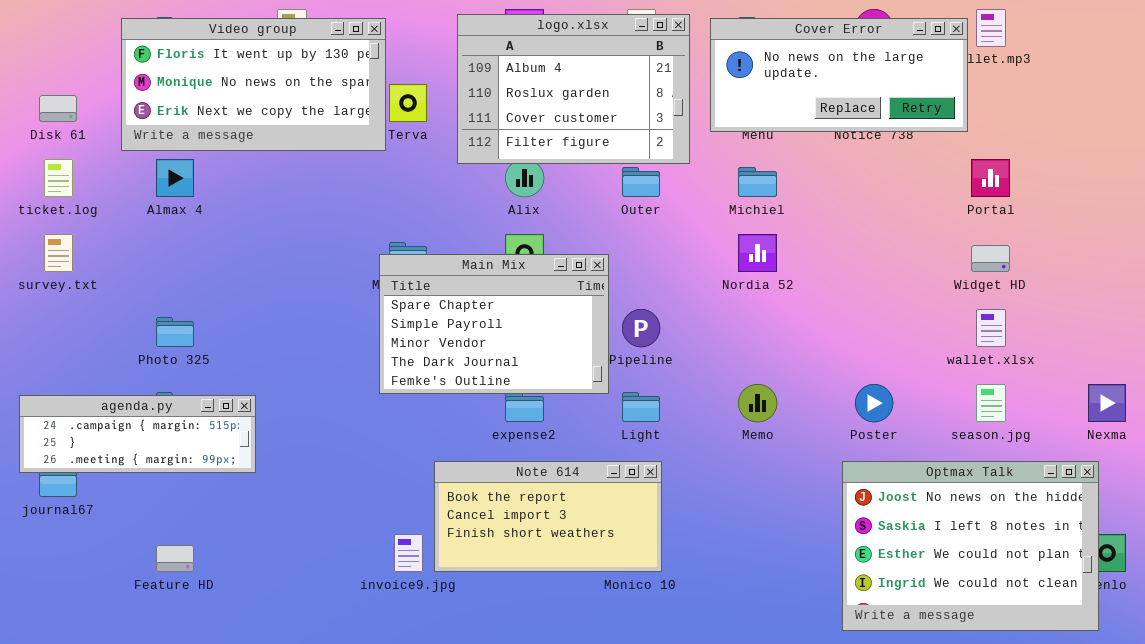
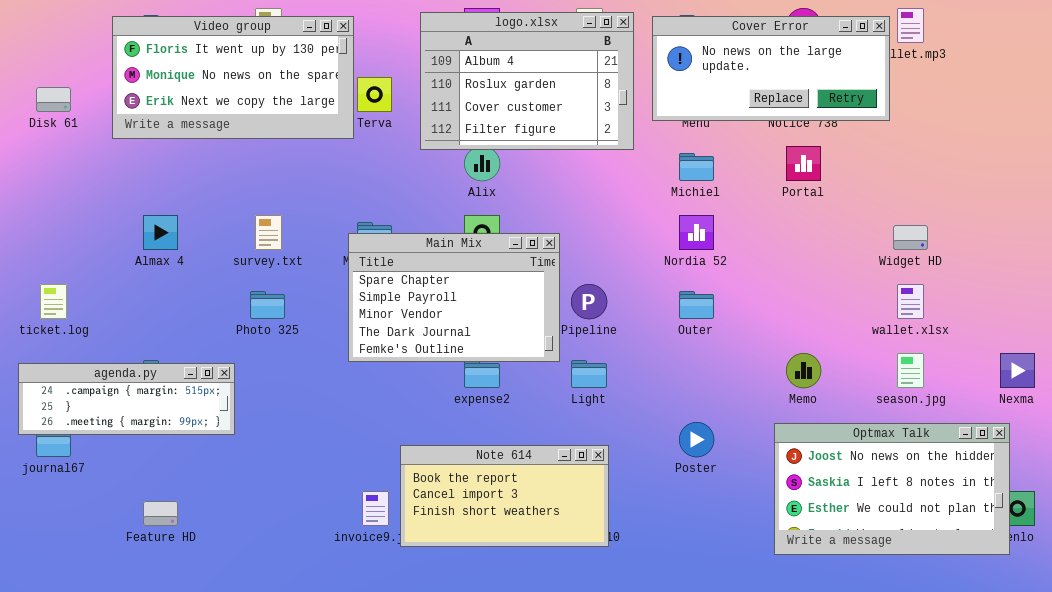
ticket.log: [44,159,73,197] -> [40,284,67,319], moved
Almax 4: [156,159,194,197] -> [143,215,178,250], moved
Portal: [971,159,1010,197] -> [786,146,821,181], moved
Outer: [622,167,660,197] -> [679,291,714,319], moved
survey.txt: [44,234,73,272] -> [255,215,282,250], moved
Photo 325: [156,317,194,347] -> [250,291,285,319], moved
Memo: [738,384,777,422] -> [786,353,821,388], moved
Poster: [855,384,893,422] -> [679,422,714,457], moved
Optmax Talk: [842,461,1099,631] -> [774,423,1010,555], resized
Note 614: [434,461,662,572] -> [400,445,609,547], moved

